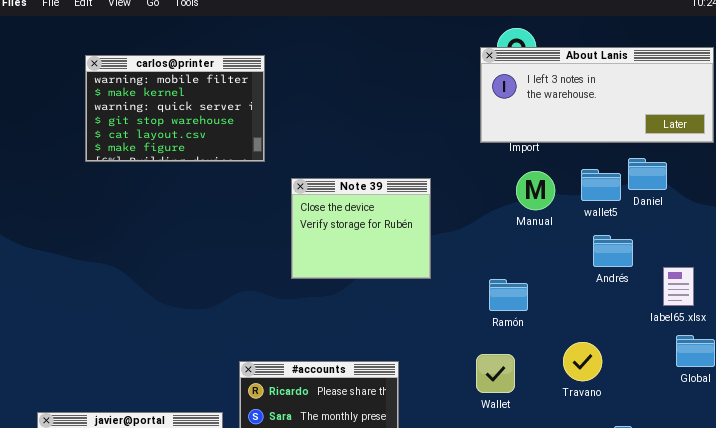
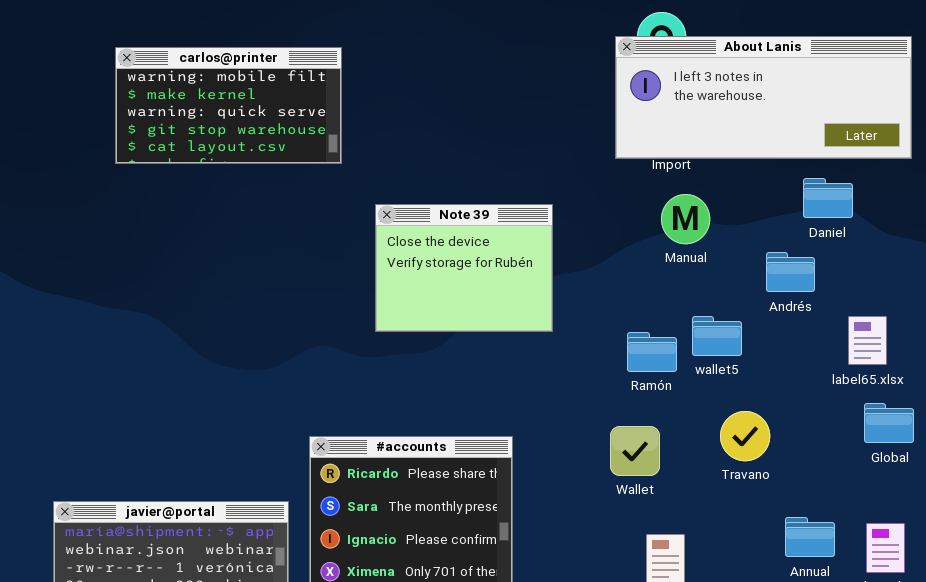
carlos@printer: [85,55,265,162] -> [115,47,342,164], resized
wallet5: [581,169,621,201] -> [692,316,742,356], moved
Andrés: [593,235,633,267] -> [766,252,815,292], moved

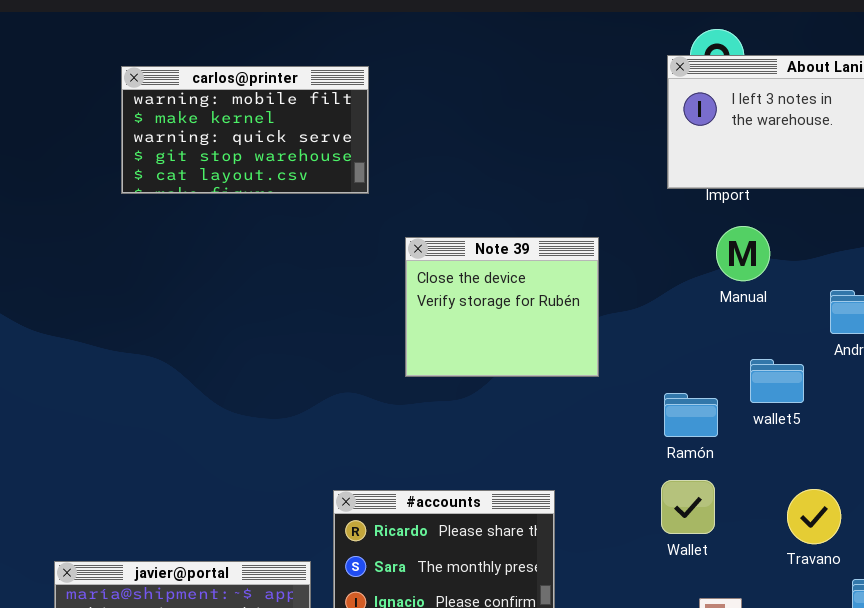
Ramón: [627,332,677,372] -> [664,393,718,437], moved
Travano: [720,411,770,461] -> [787,489,841,544], moved

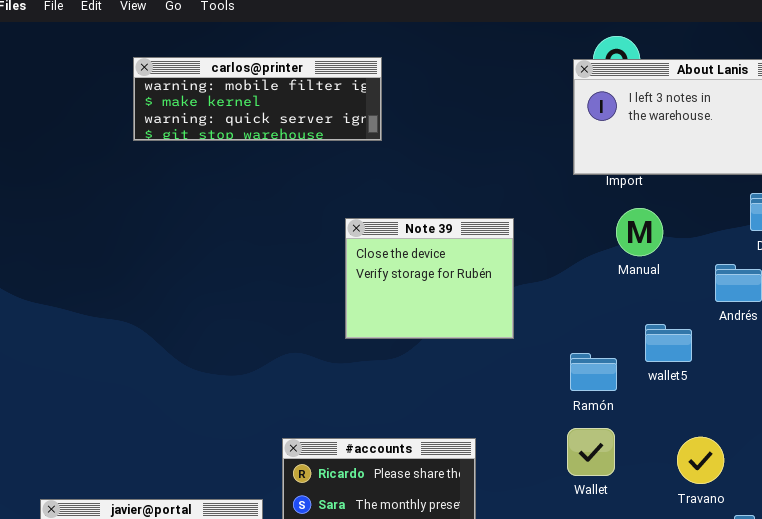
carlos@printer: [121,66,369,194] -> [133,57,382,141], moved, resized

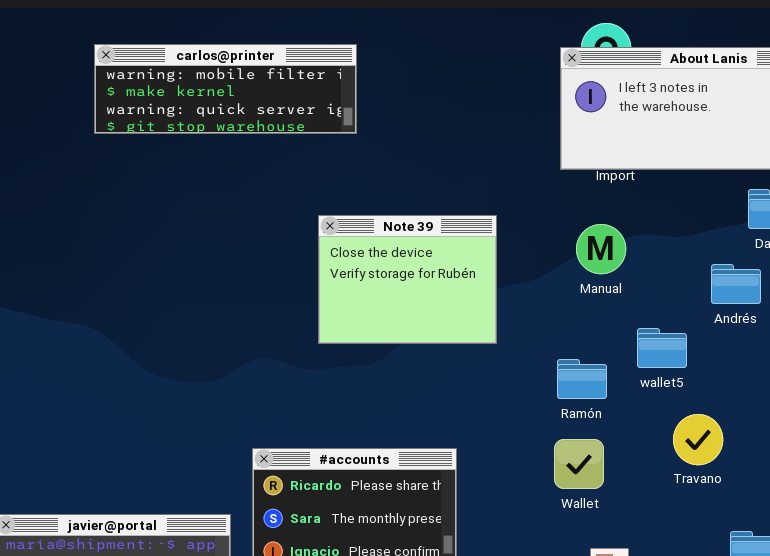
Manual: [616,208,663,256] -> [576,224,626,274], moved
Travano: [677,437,724,484] -> [673,414,723,465], moved

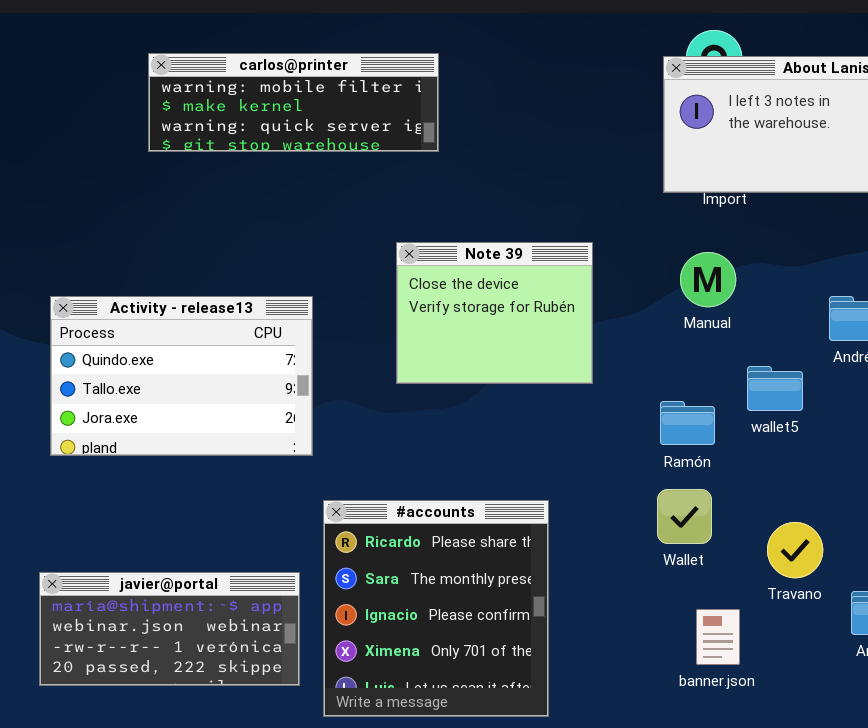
Activity - release13: none -> [50,296,313,456], opened
Travano: [673,414,723,465] -> [767,522,823,578], moved

